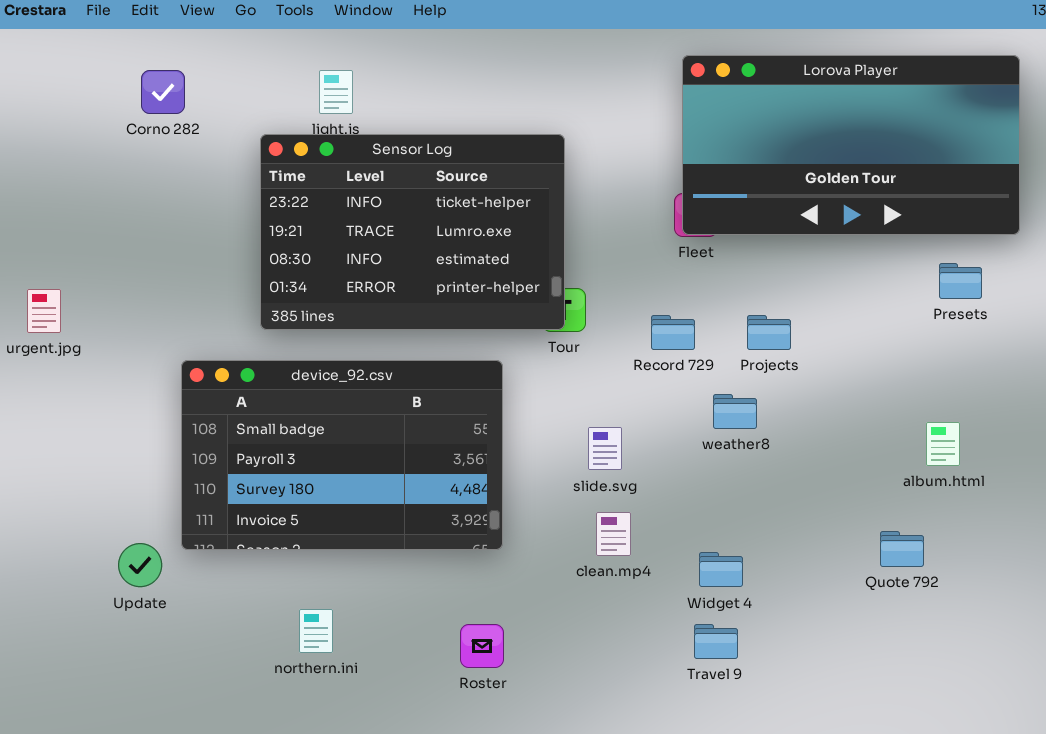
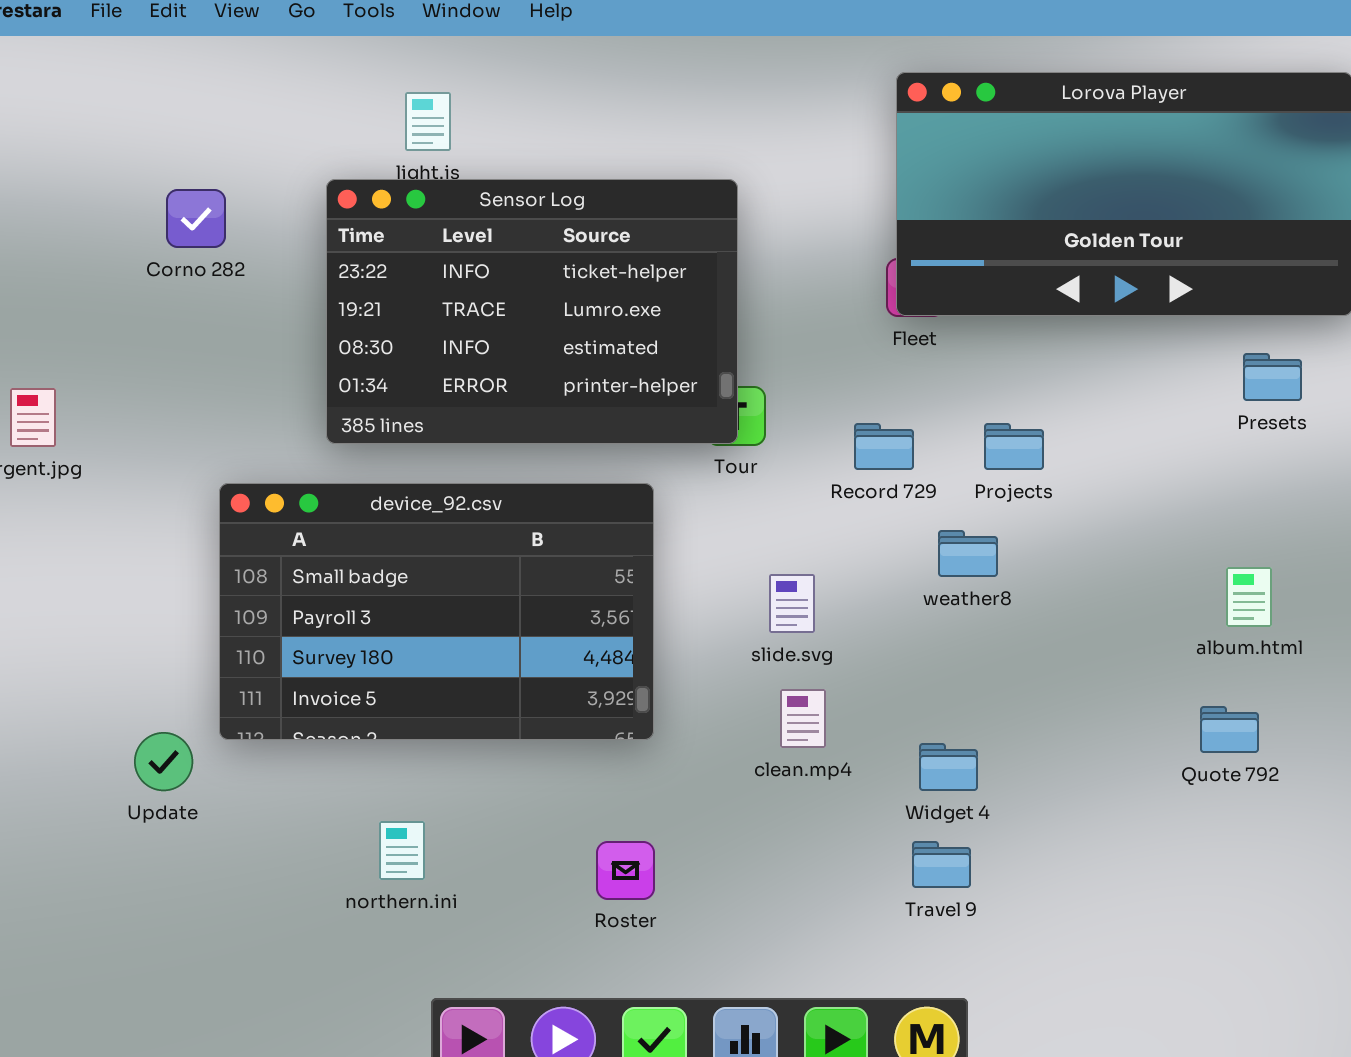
Corno 282: [141,70,185,114] -> [166,189,226,248], moved
Quote 792: [880,531,924,567] -> [1200,706,1259,753], moved

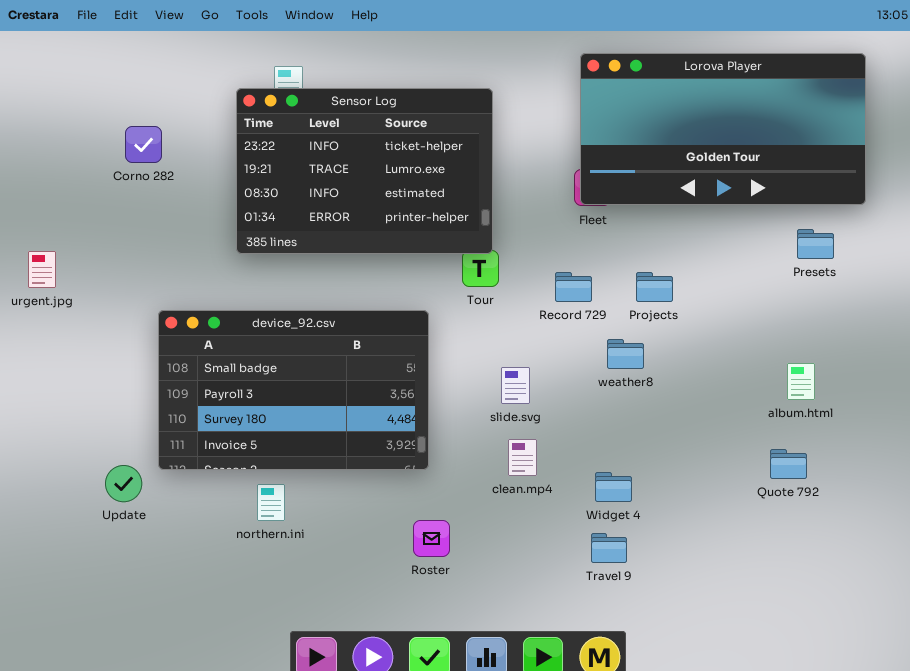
Sensor Log: [326,179,738,444] -> [236,88,493,254], moved
northern.ini: [379,821,425,880] -> [257,484,285,521], moved
Roster: [596,841,655,900] -> [413,520,450,557], moved

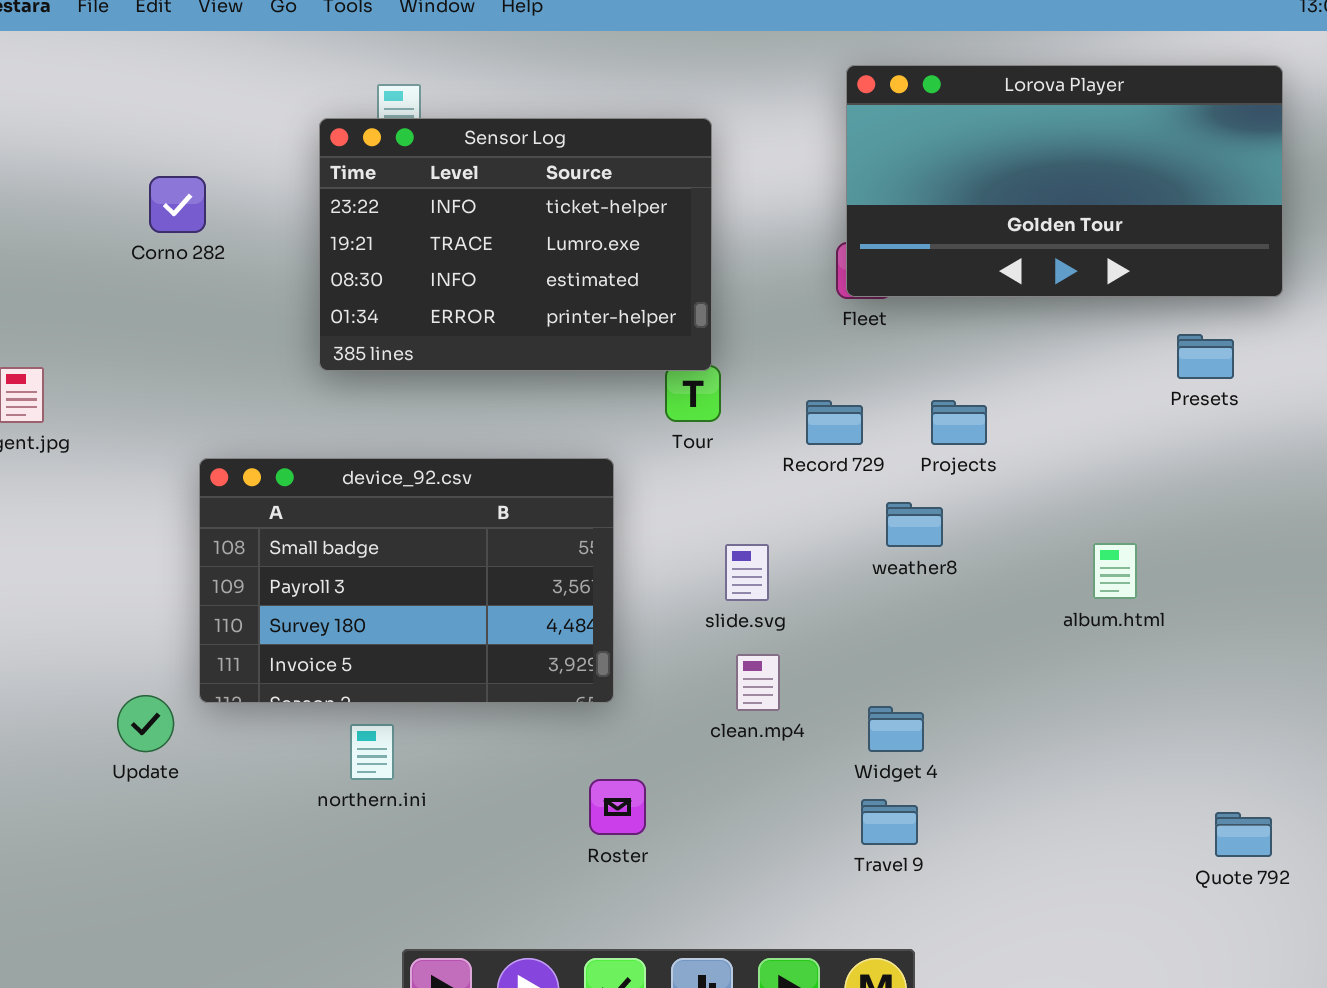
album.html: [787,363,815,400] -> [1093,543,1137,599], moved
Quote 792: [770,449,807,479] -> [1215,812,1272,857], moved

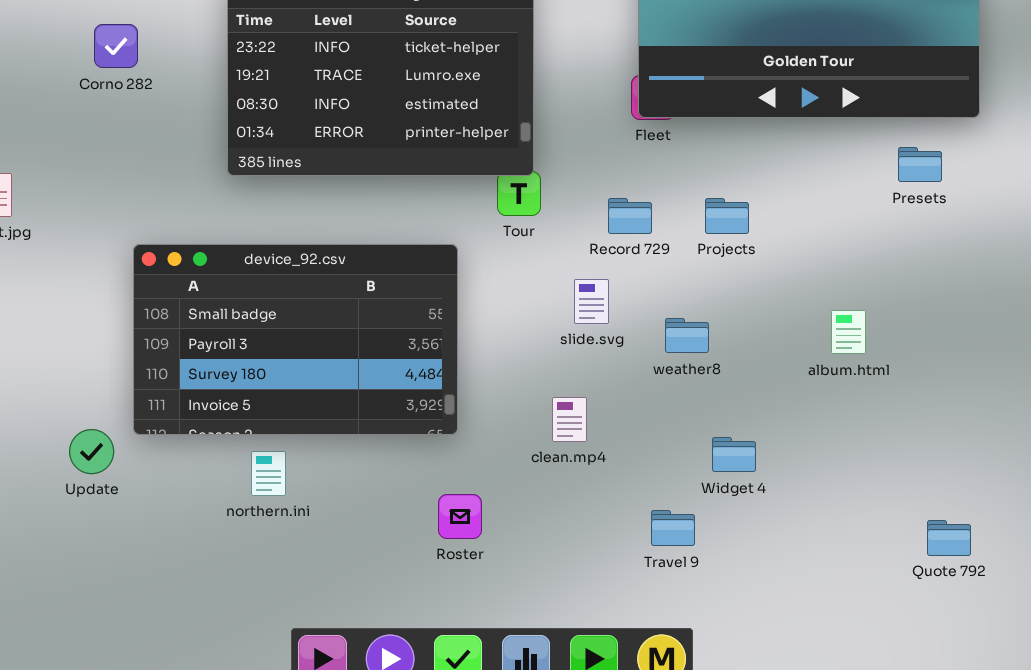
weather8: [886,502,943,547] -> [665,318,709,353], moved
slide.svg: [725,544,769,601] -> [574,279,609,324], moved
Widget 4: [868,706,924,752] -> [712,437,756,472], moved

